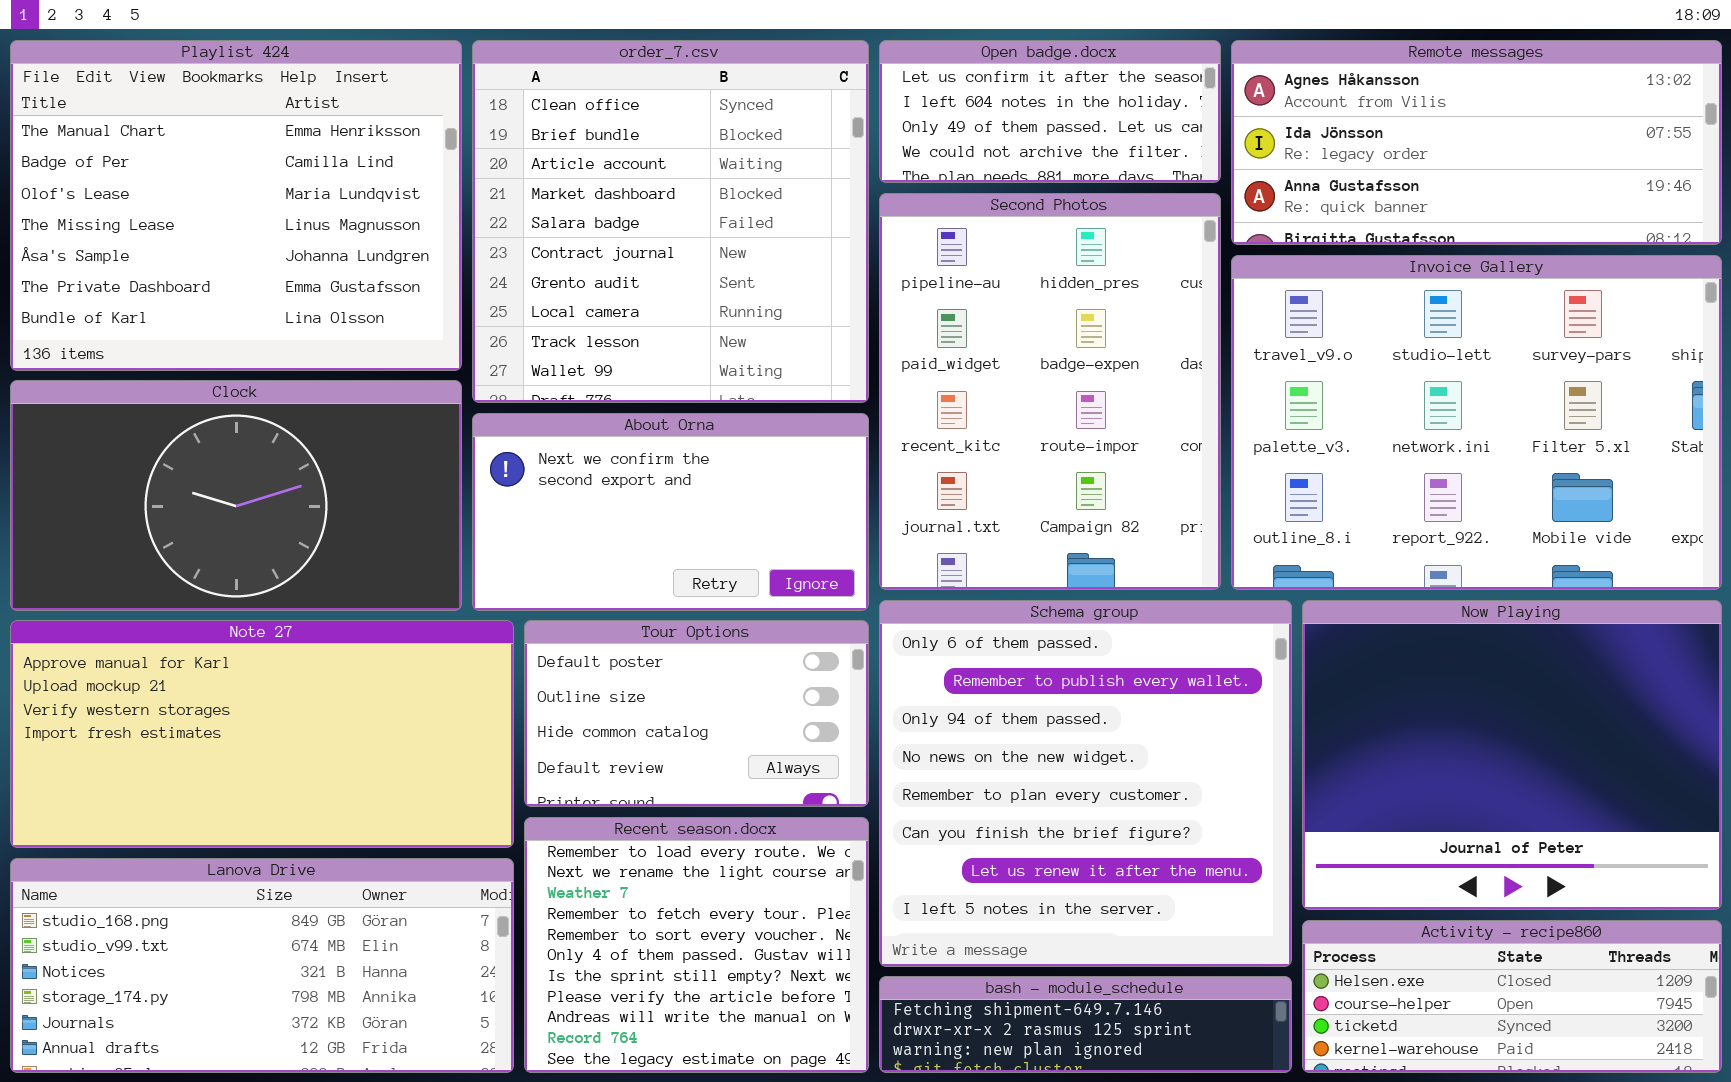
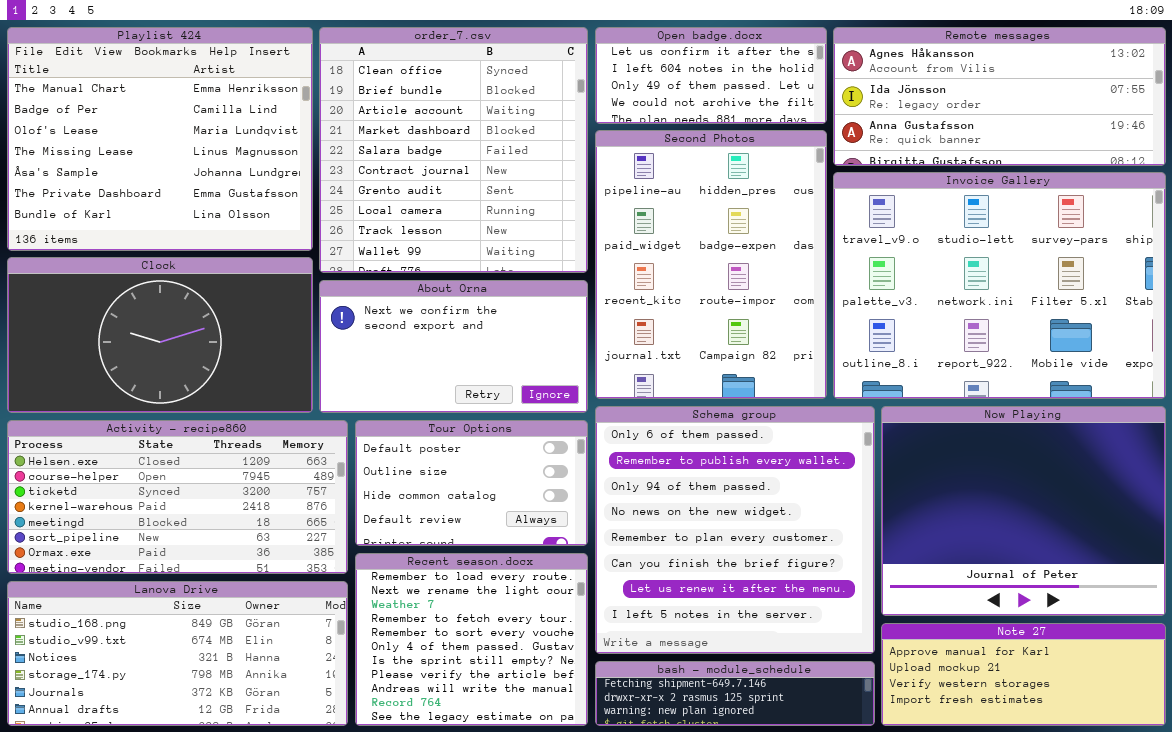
Note 27: [10,620,514,848] -> [881,623,1166,726], moved, resized
Activity - recipe860: [1302,920,1722,1073] -> [7,420,348,574], moved, resized

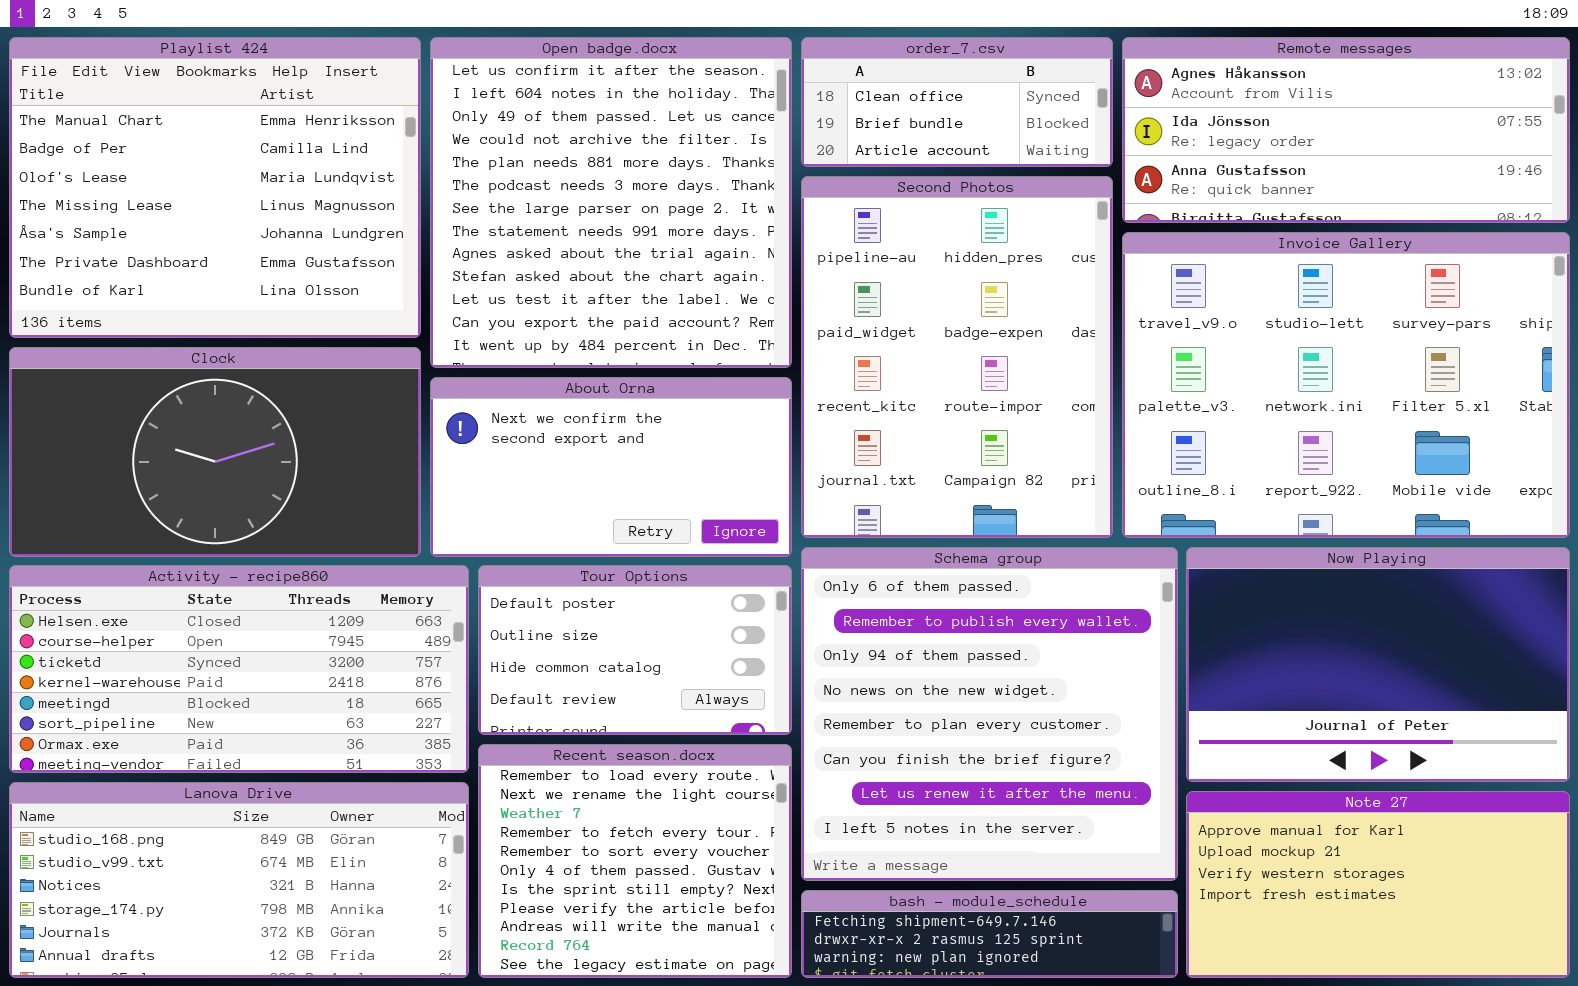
order_7.csv: [319,27,588,273] -> [801,37,1113,167], moved, resized
Open badge.docx: [595,27,827,124] -> [430,37,792,368], moved, resized
Now Playing: [881,406,1166,616] -> [1186,547,1570,782], resized
Note 27: [881,623,1166,726] -> [1186,791,1570,978], resized

